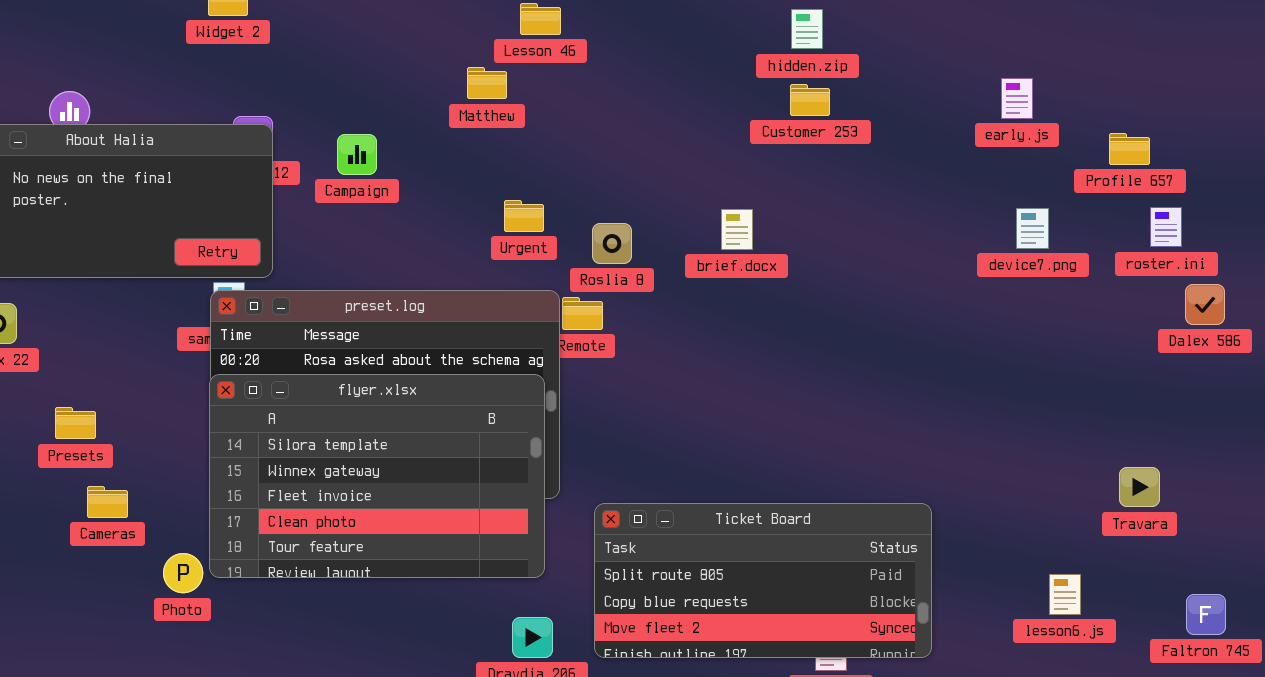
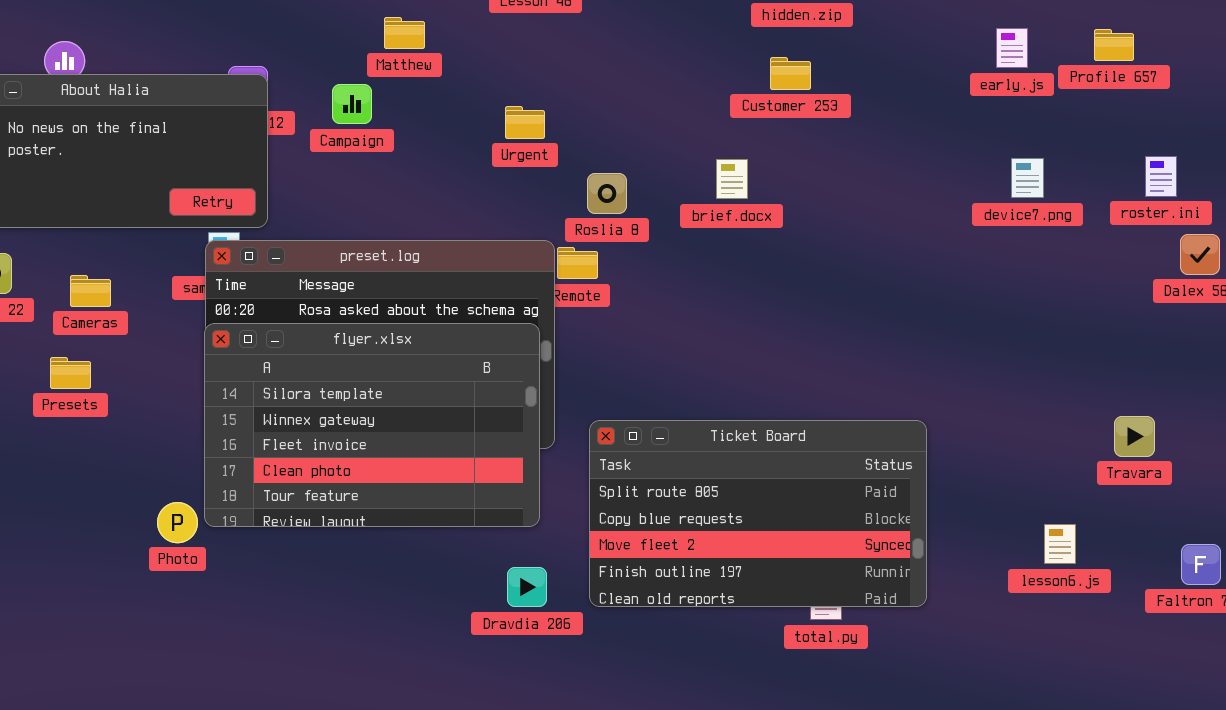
Matthew: [467,67,507,99] -> [384,17,425,49], moved
Customer 253: [790,84,830,116] -> [770,57,811,90], moved
Profile 657: [1109,133,1150,165] -> [1094,29,1134,61], moved
Urgent: [504,200,544,232] -> [505,106,545,139], moved
Cameras: [87,486,128,518] -> [70,275,111,307], moved
Ticket Board: [594,503,932,658] -> [589,420,927,607], resized

